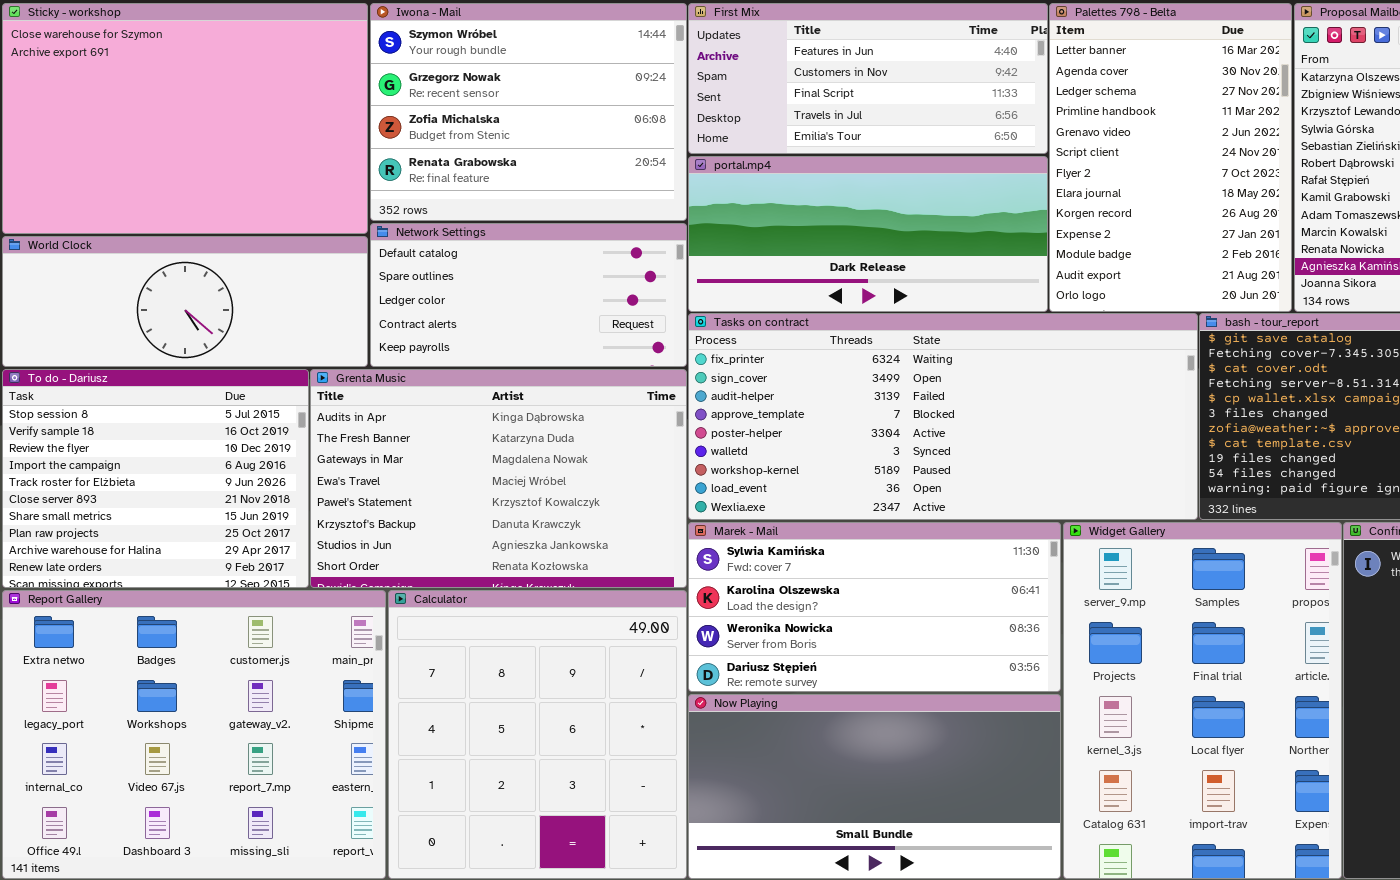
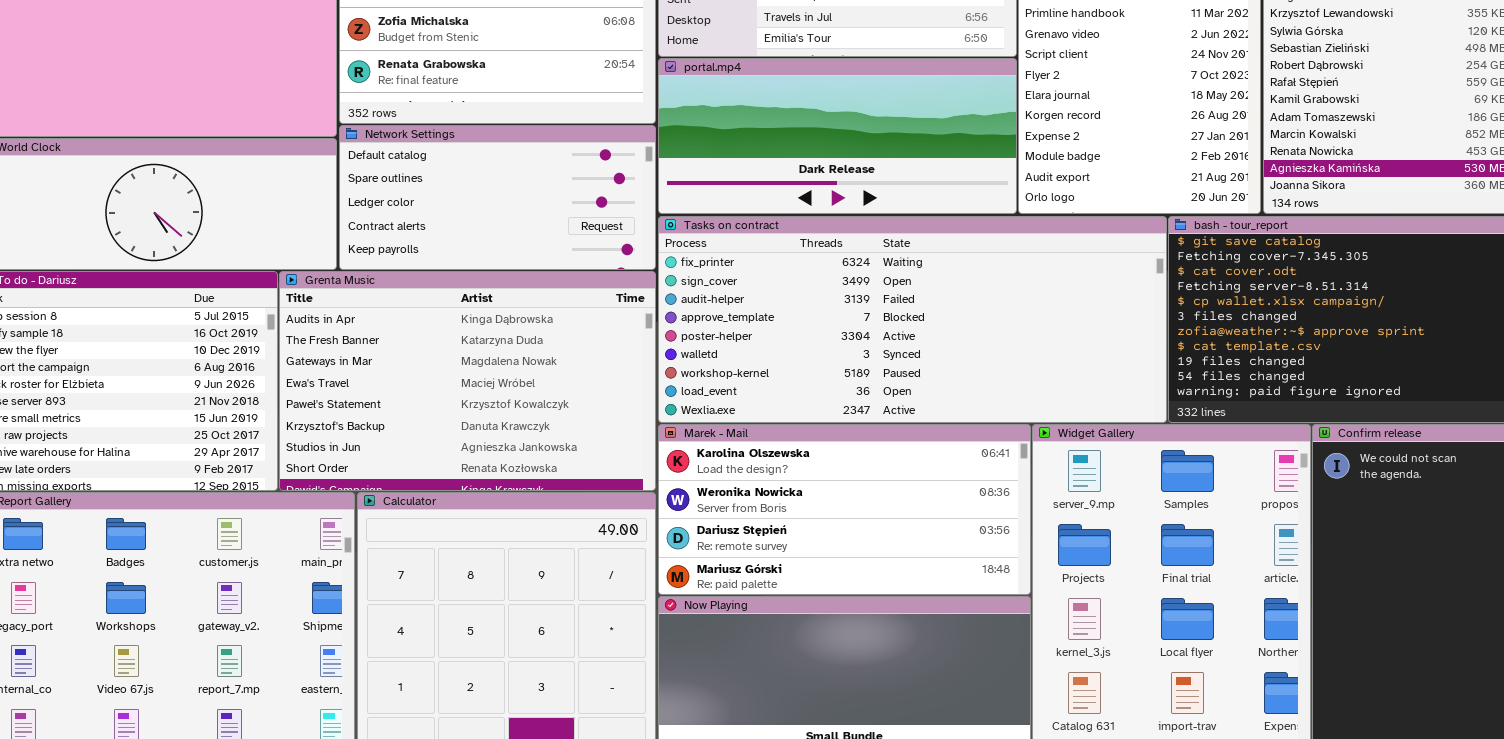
Marek - Mail: [688,522,1061,692] -> [658,424,1031,595], scrolled down 1 row

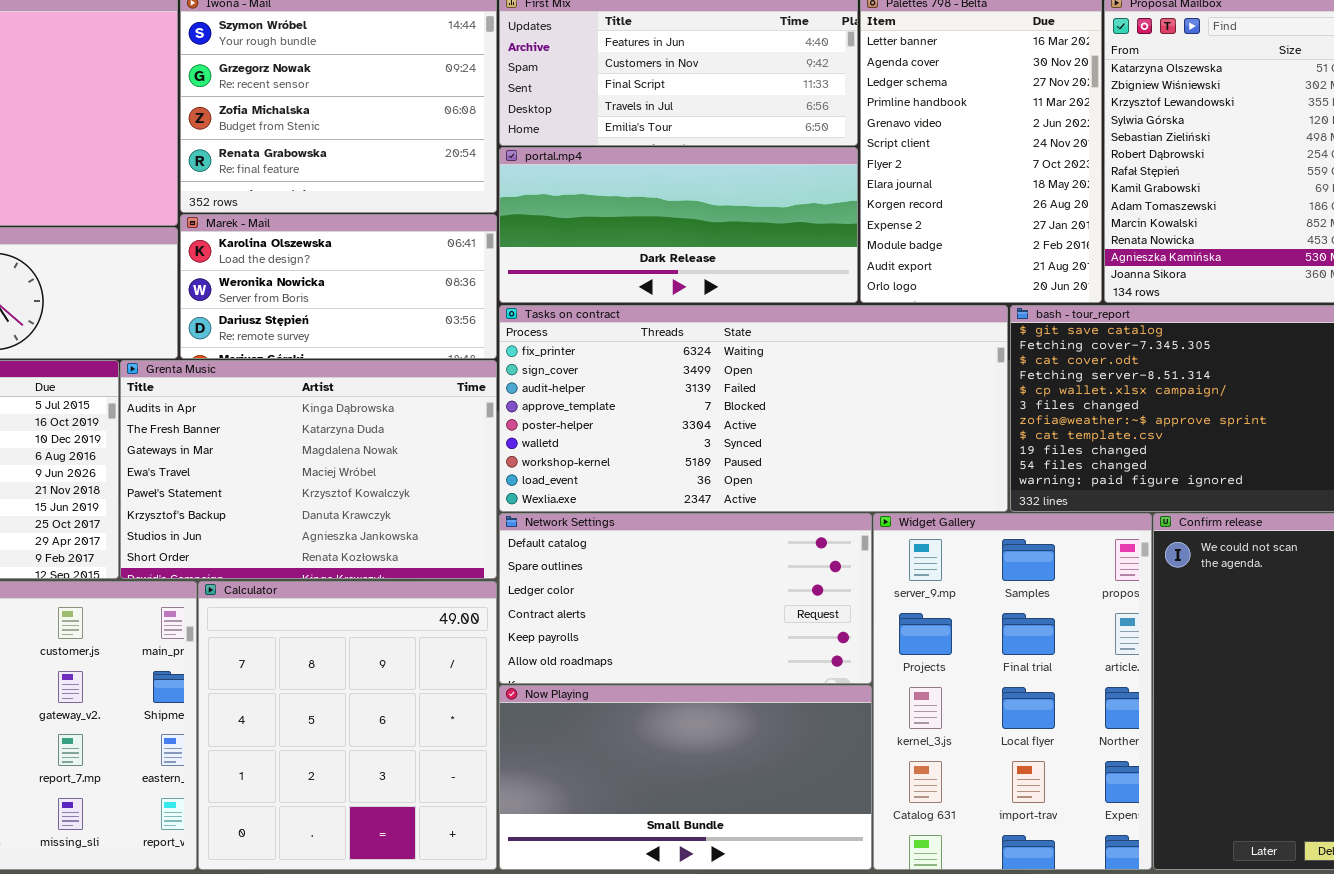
Network Settings: [339,125,656,270] -> [499,513,872,684], moved, resized
Marek - Mail: [658,424,1031,595] -> [180,214,497,359], moved, resized

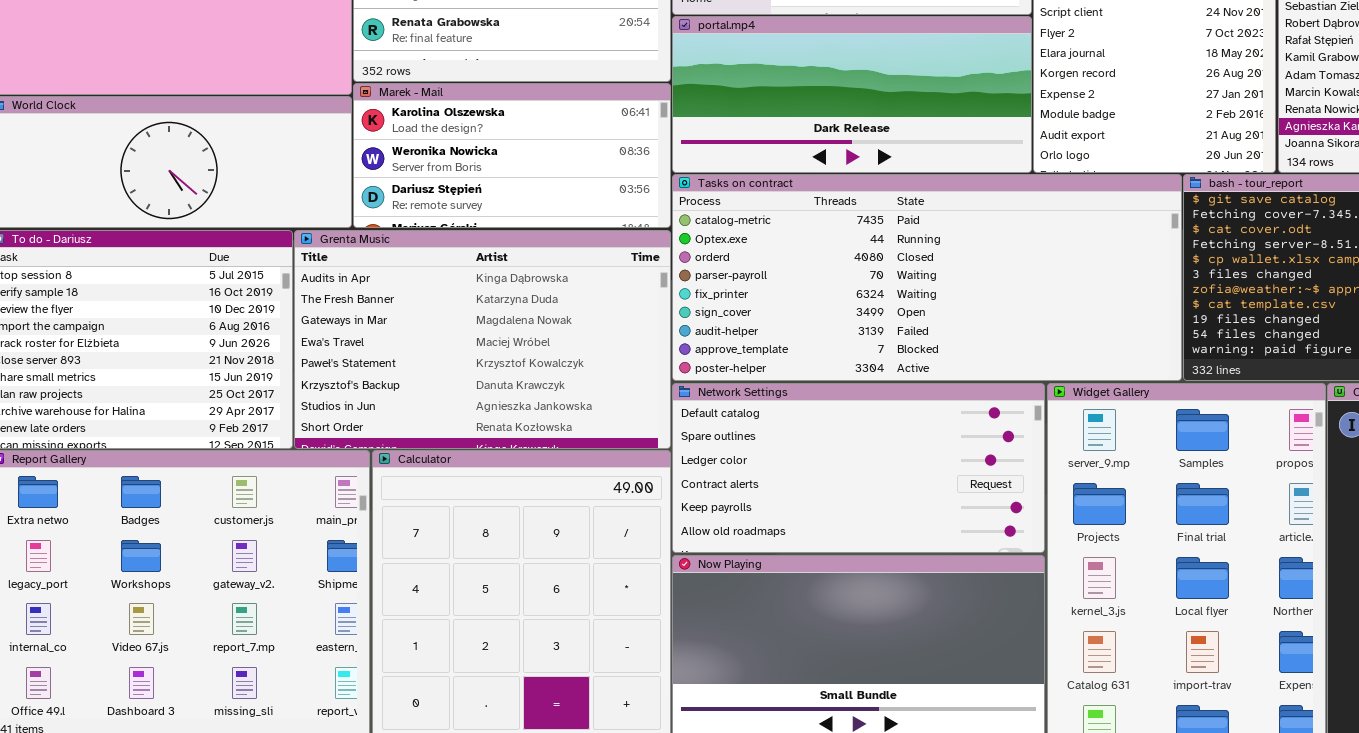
Tasks on contract: [499,305,1008,512] -> [672,174,1182,381], scrolled up 4 rows

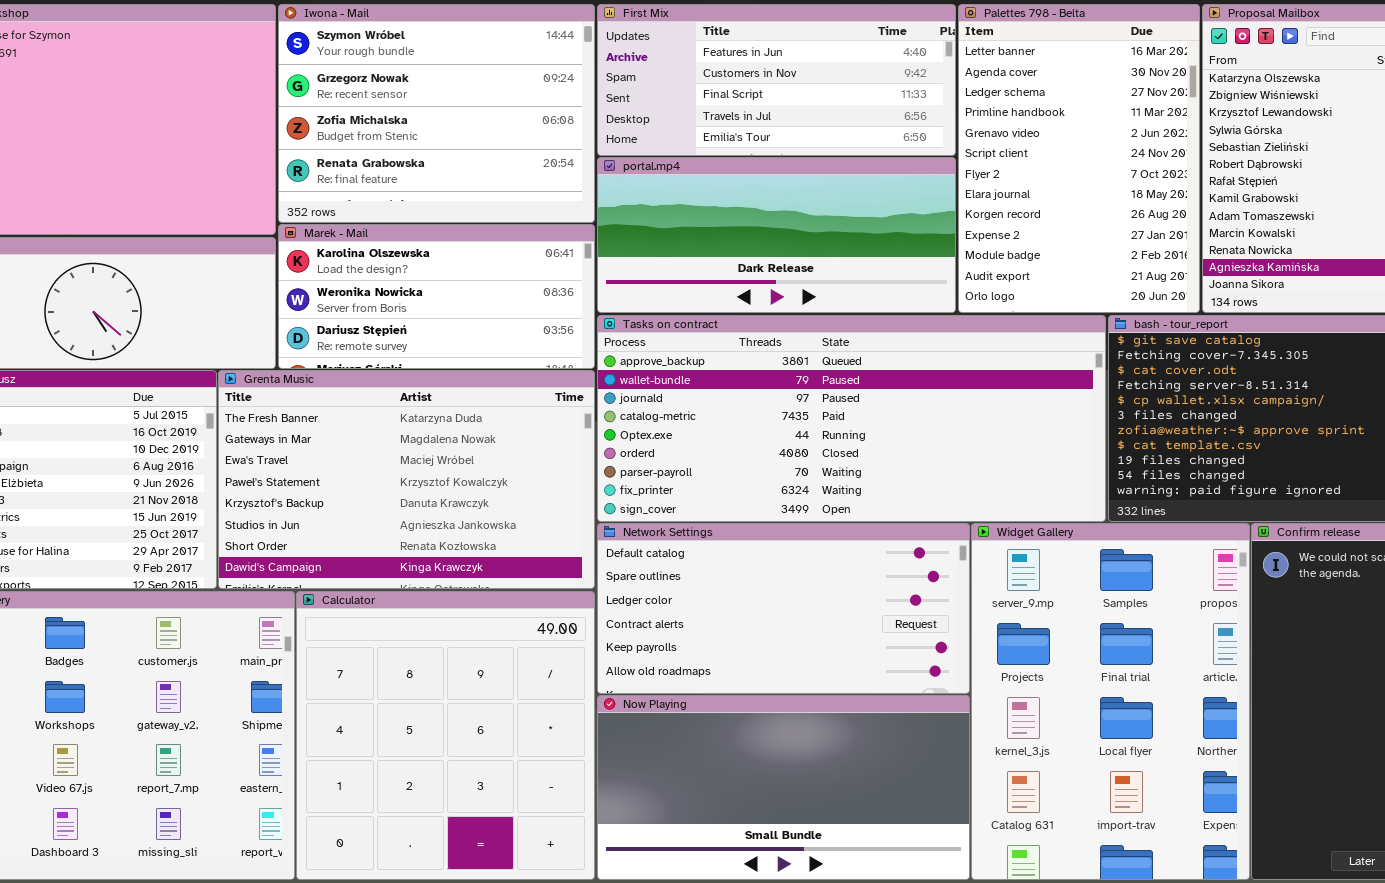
Tasks on contract: [672,174,1182,381] -> [597,315,1106,522], scrolled up 3 rows
Grenta Music: [294,230,671,449] -> [218,370,595,589], scrolled down 1 row

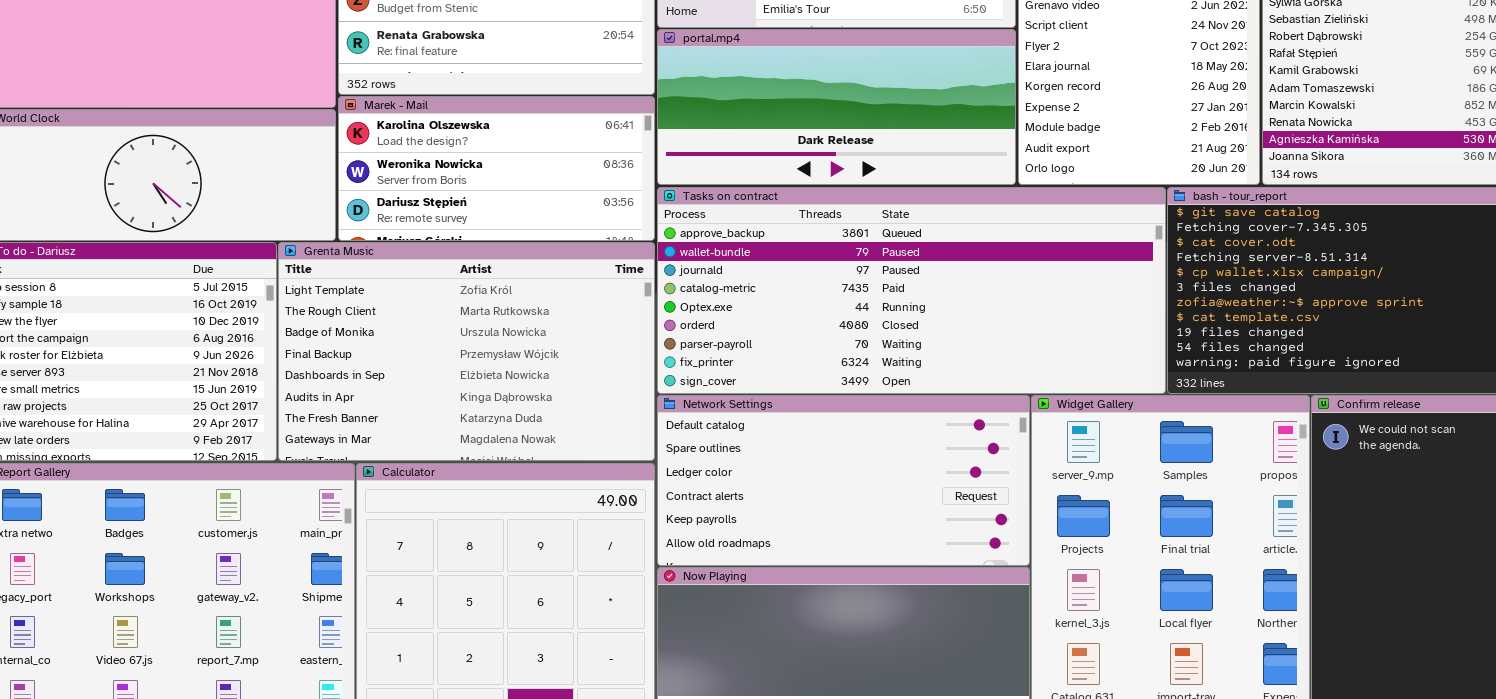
Grenta Music: [218,370,595,589] -> [278,242,655,461], scrolled up 6 rows

